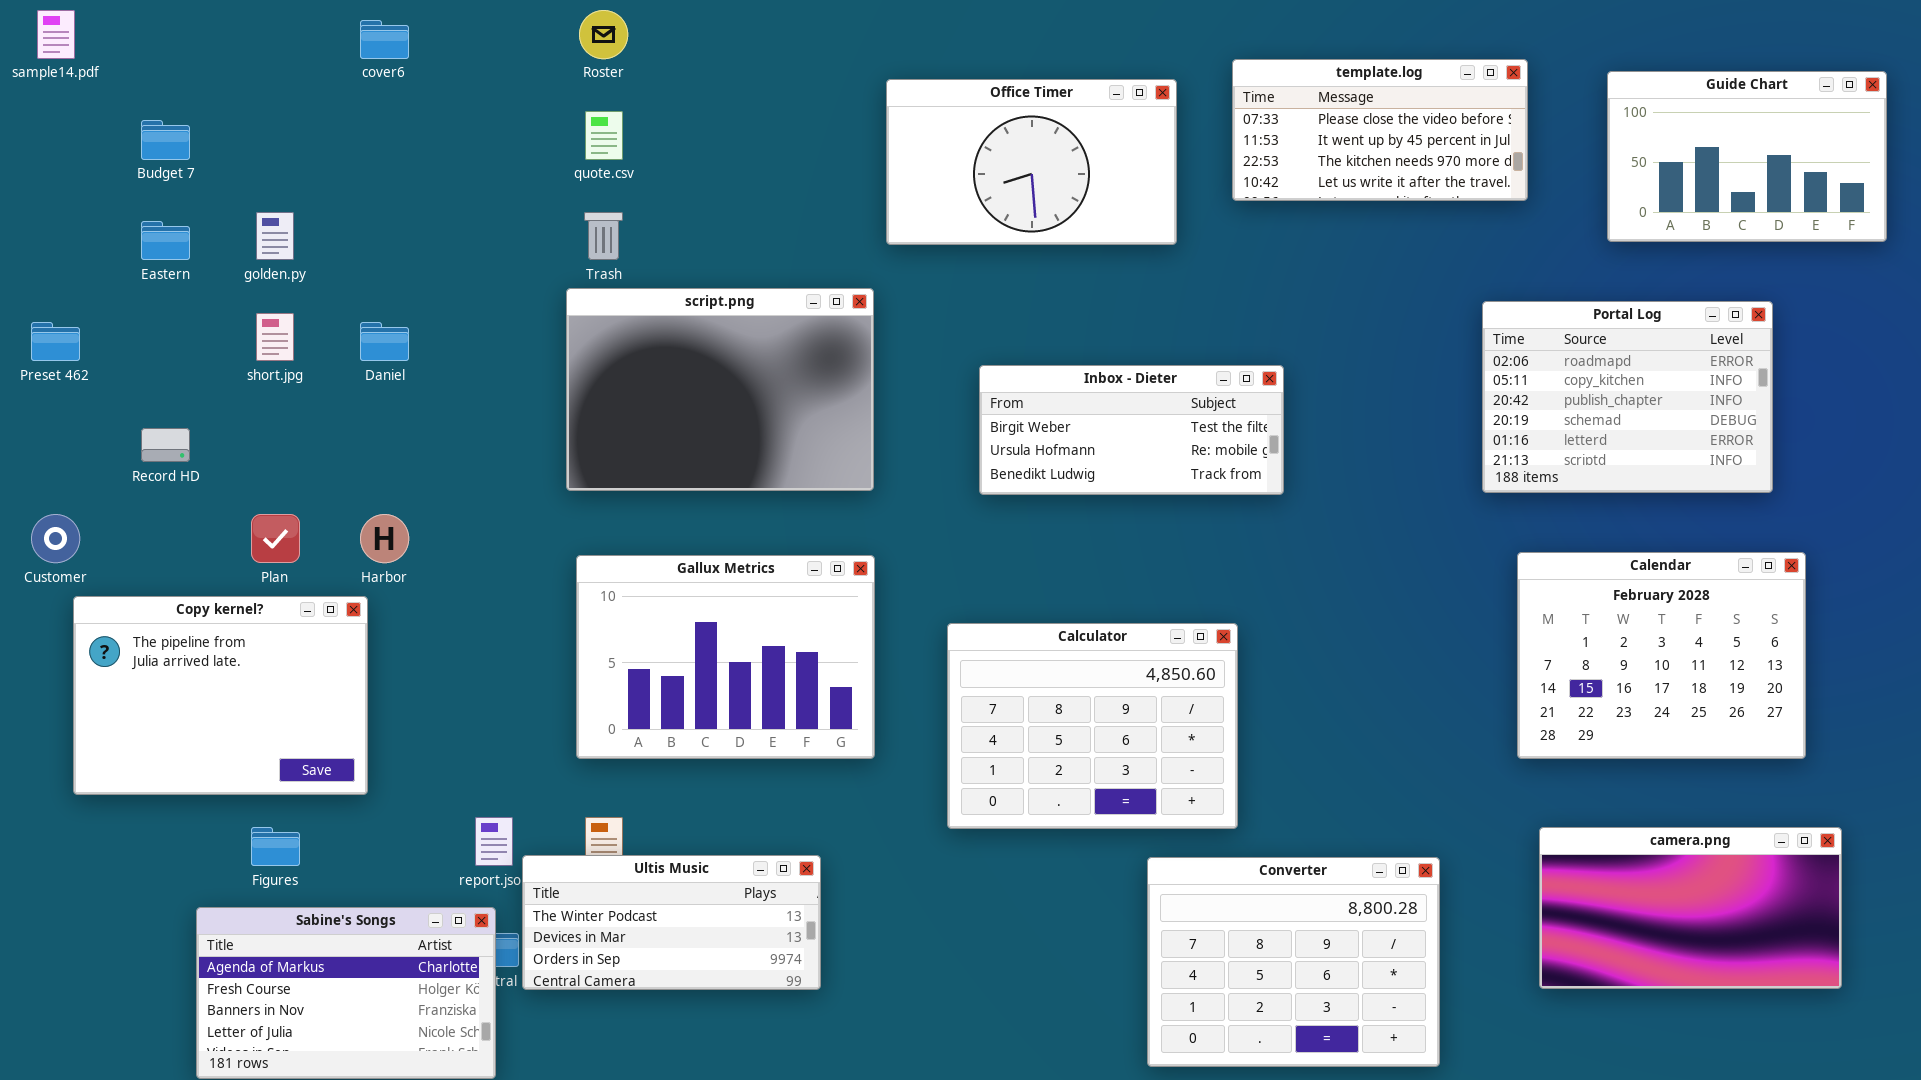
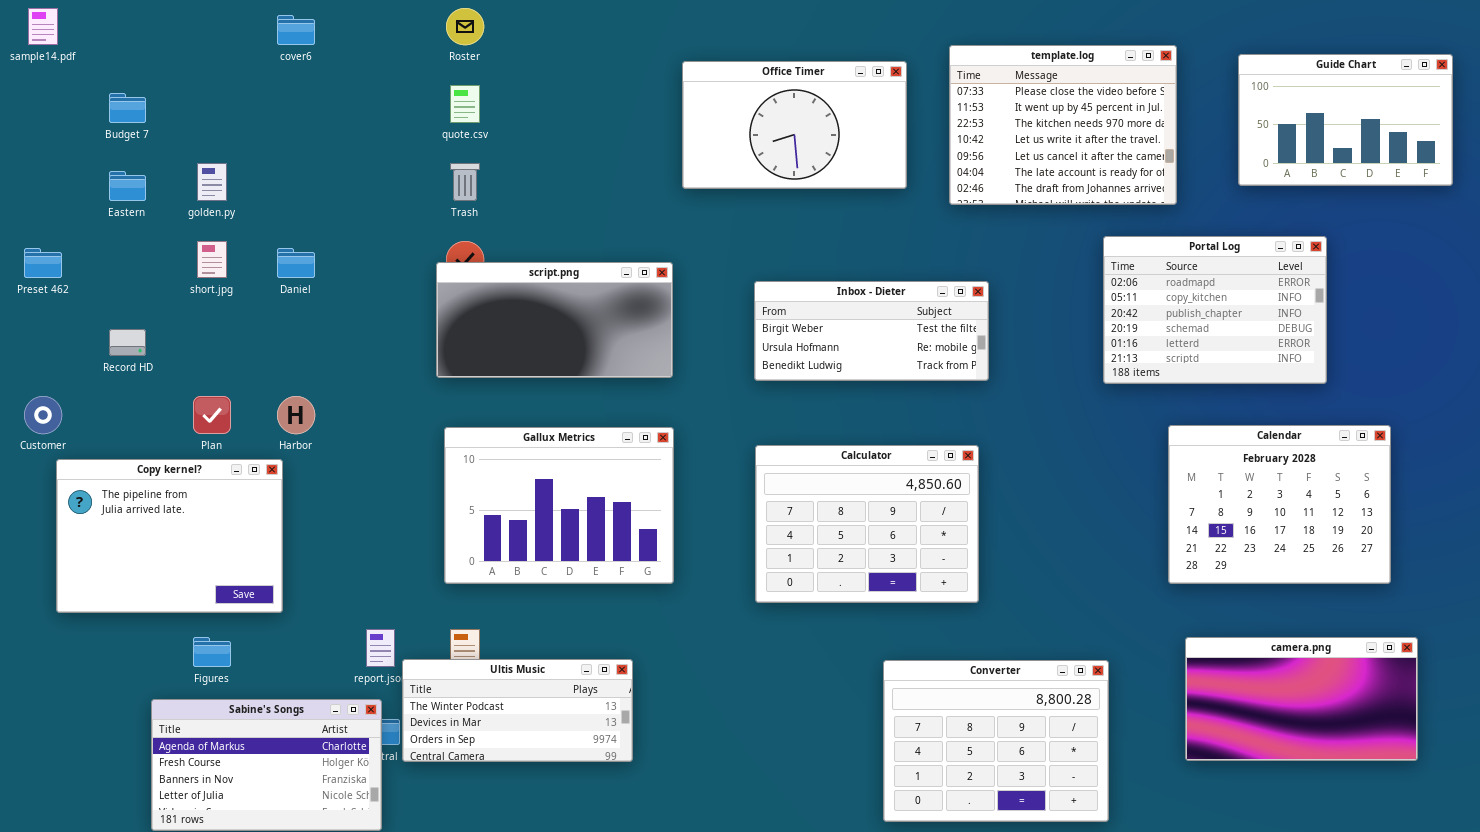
template.log: [1232,59,1528,201] -> [949,45,1177,205], resized
script.png: [566,288,874,491] -> [436,262,673,378], resized
Portal Log: [1482,301,1773,493] -> [1103,236,1327,384], moved
Calculator: [947,623,1238,829] -> [755,445,979,603], moved

